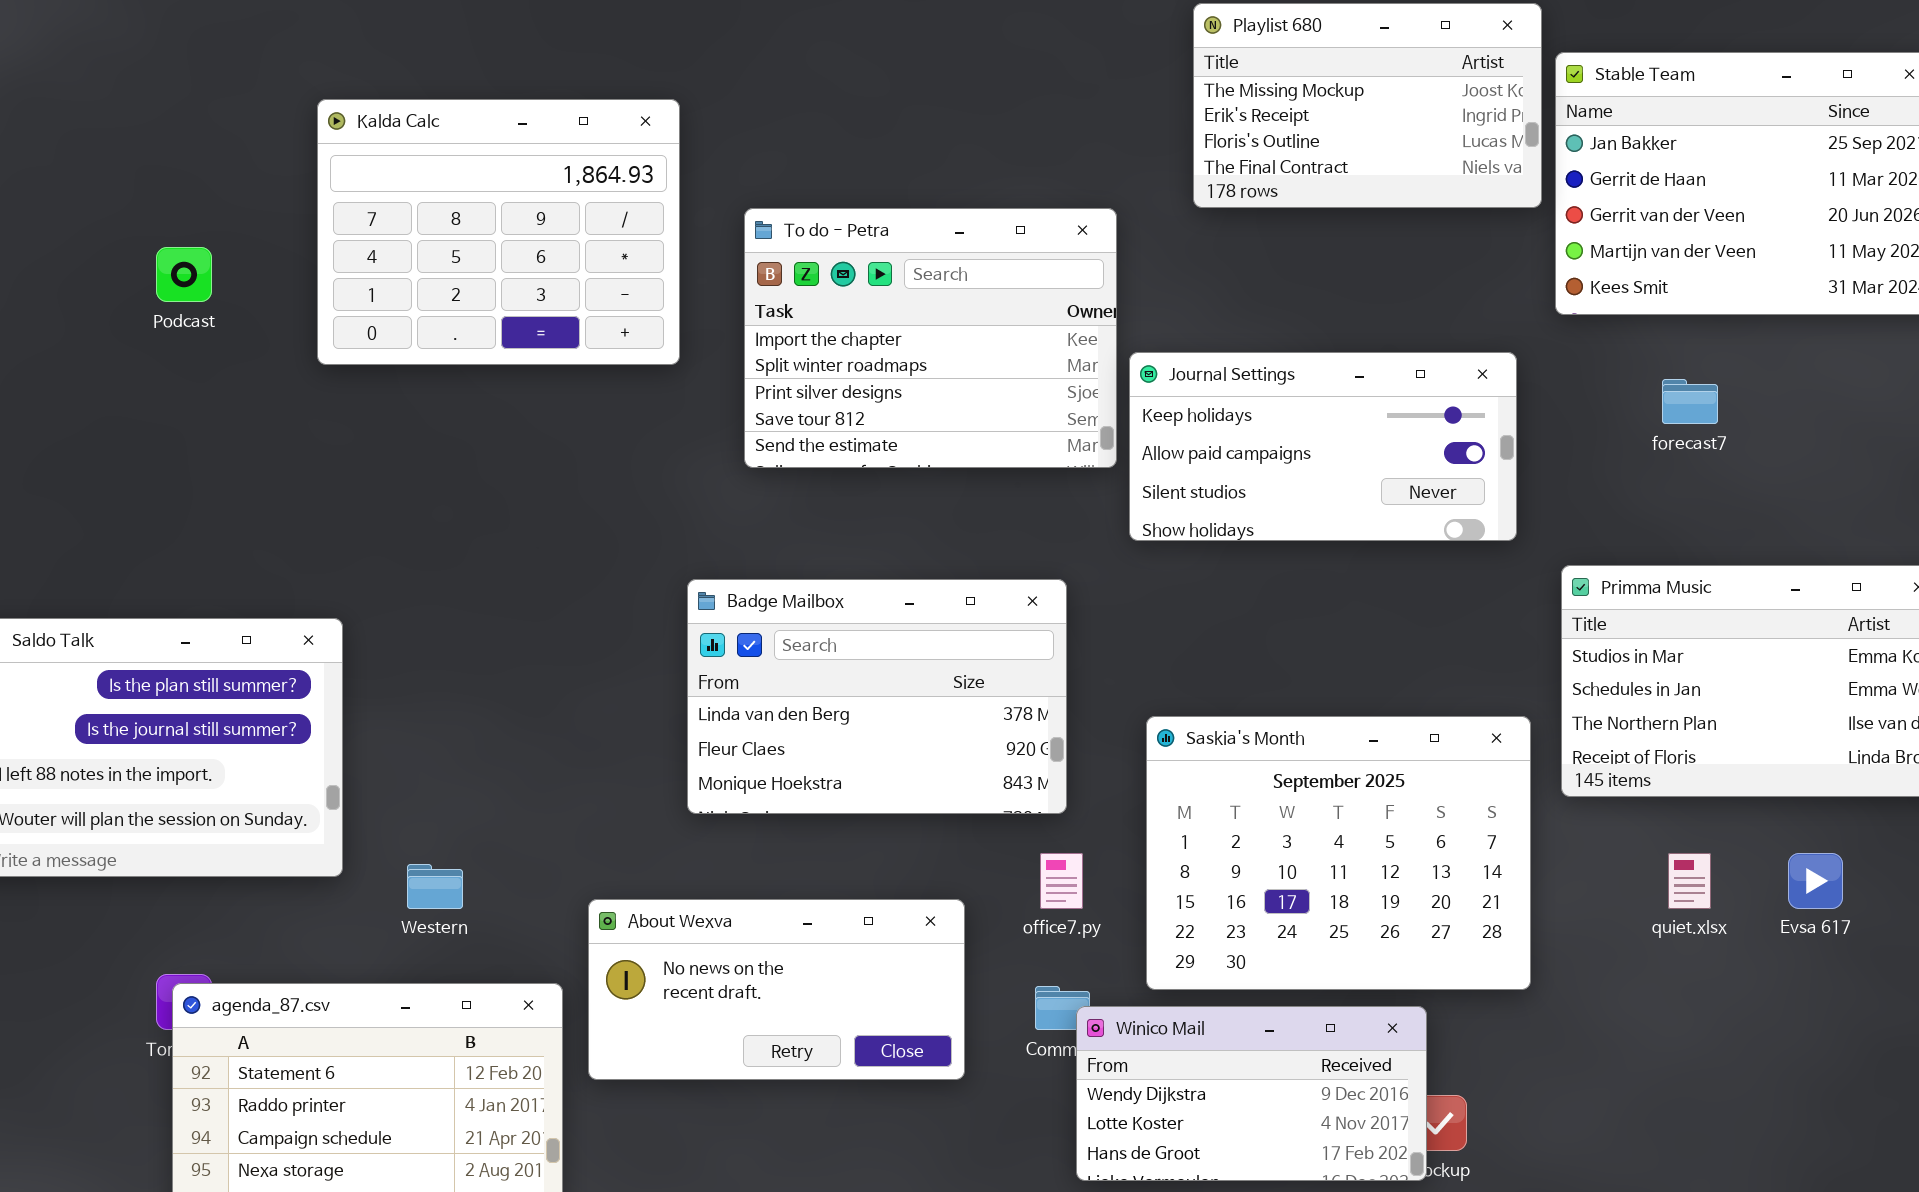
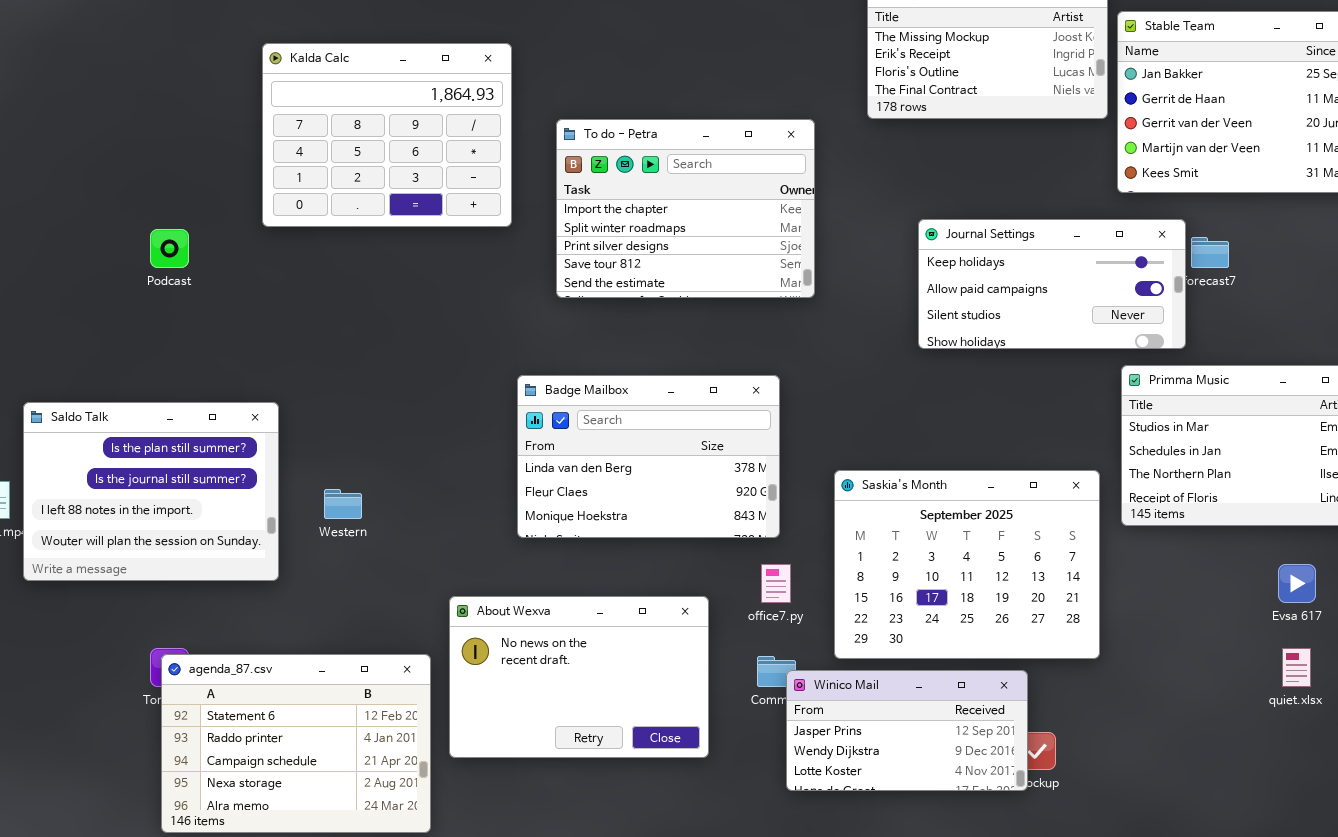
Podcast: [156,247,212,302] -> [150,229,189,268], moved
Journal Settings: [1129,352,1517,541] -> [918,219,1186,349], moved
quiet.xlsx: [1668,853,1711,909] -> [1282,648,1311,687], moved
Western: [407,864,463,909] -> [324,489,362,519], moved
About Wexva: [588,899,965,1080] -> [449,596,709,758], resized
Winico Mail: [1076,1006,1427,1181] -> [786,670,1028,791], scrolled up 1 row

